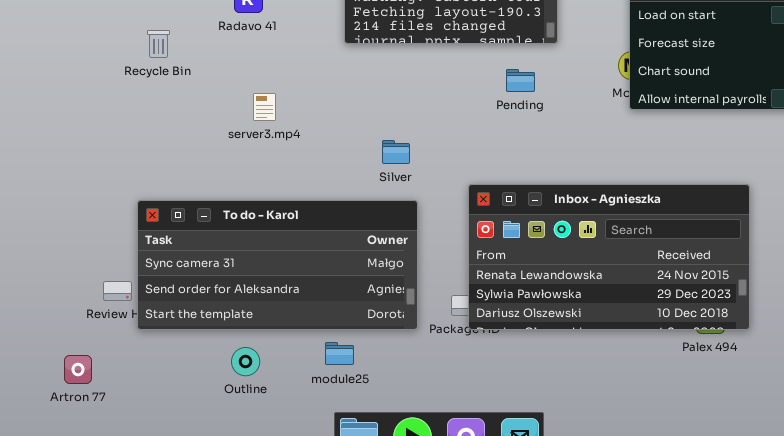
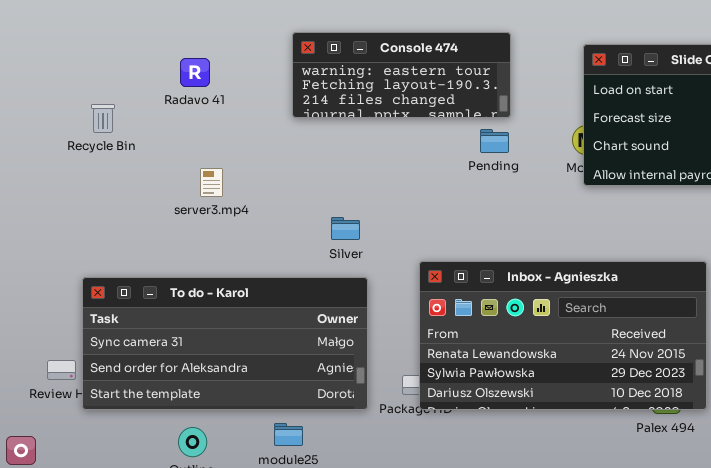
Pending: [506,69,535,92] -> [480,129,509,153], moved

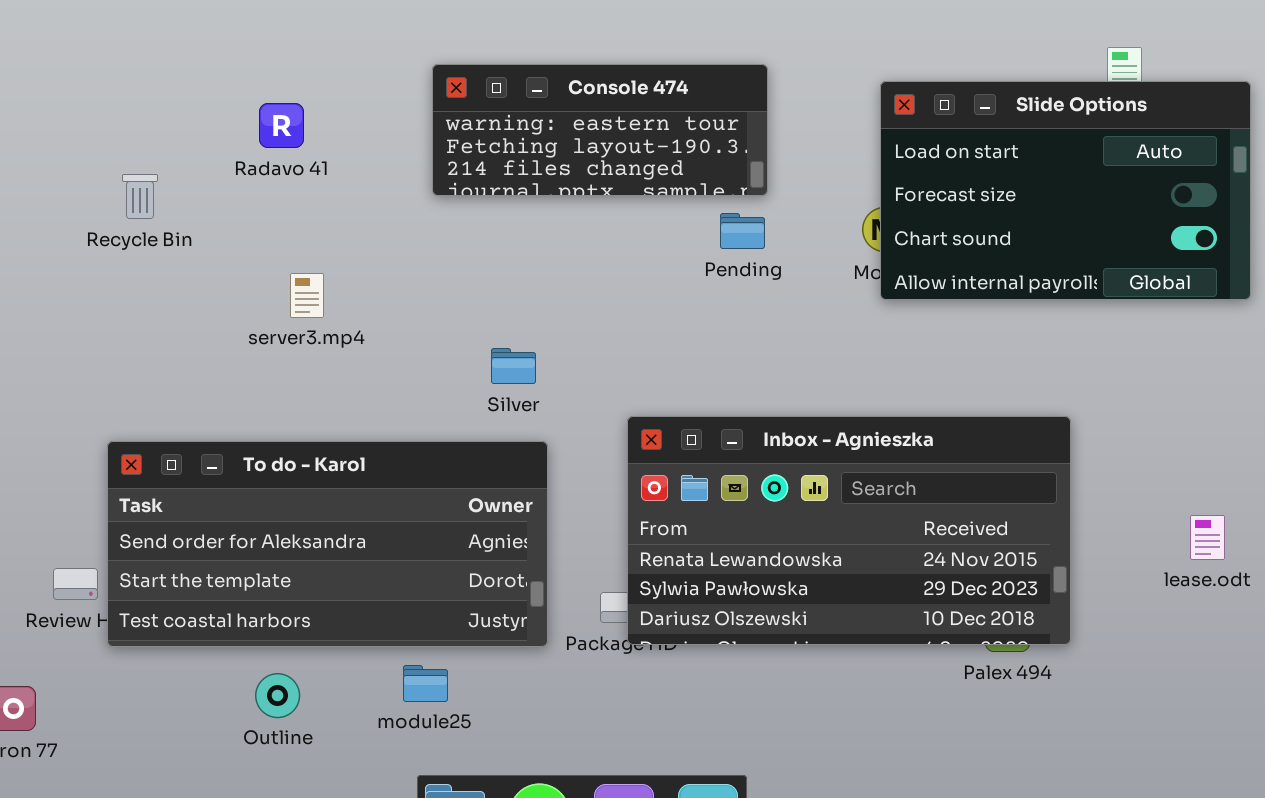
To do - Karol: [82,277,368,410] -> [107,441,548,647], scrolled down 1 row

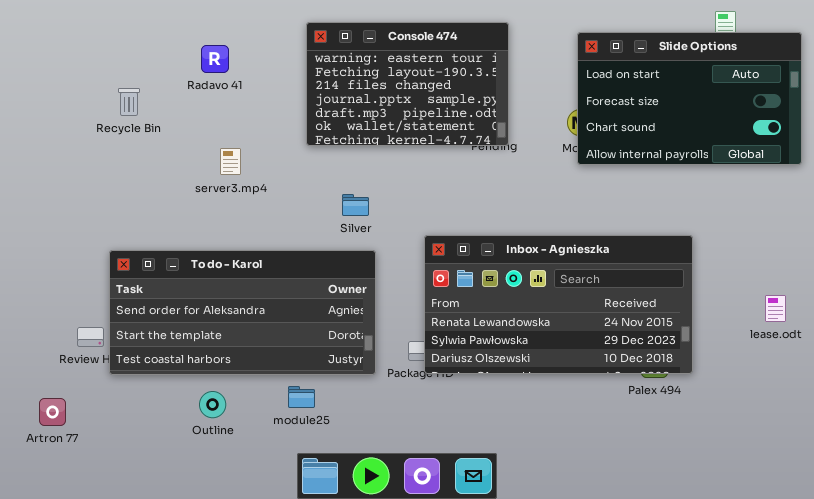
Console 474: [432,64,768,196] -> [306,22,509,146], resized

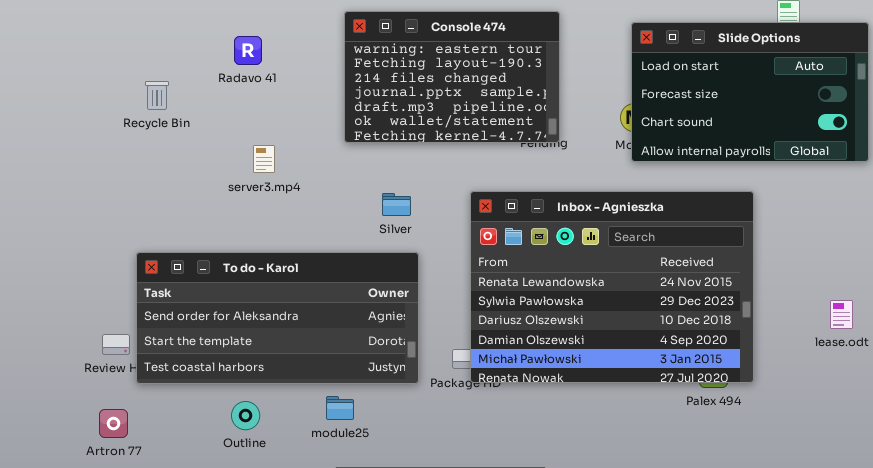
Inbox - Agnieszka: [424,235,693,374] -> [470,191,754,383], resized
Artron 77: [39,398,66,426] -> [99,409,128,438], moved

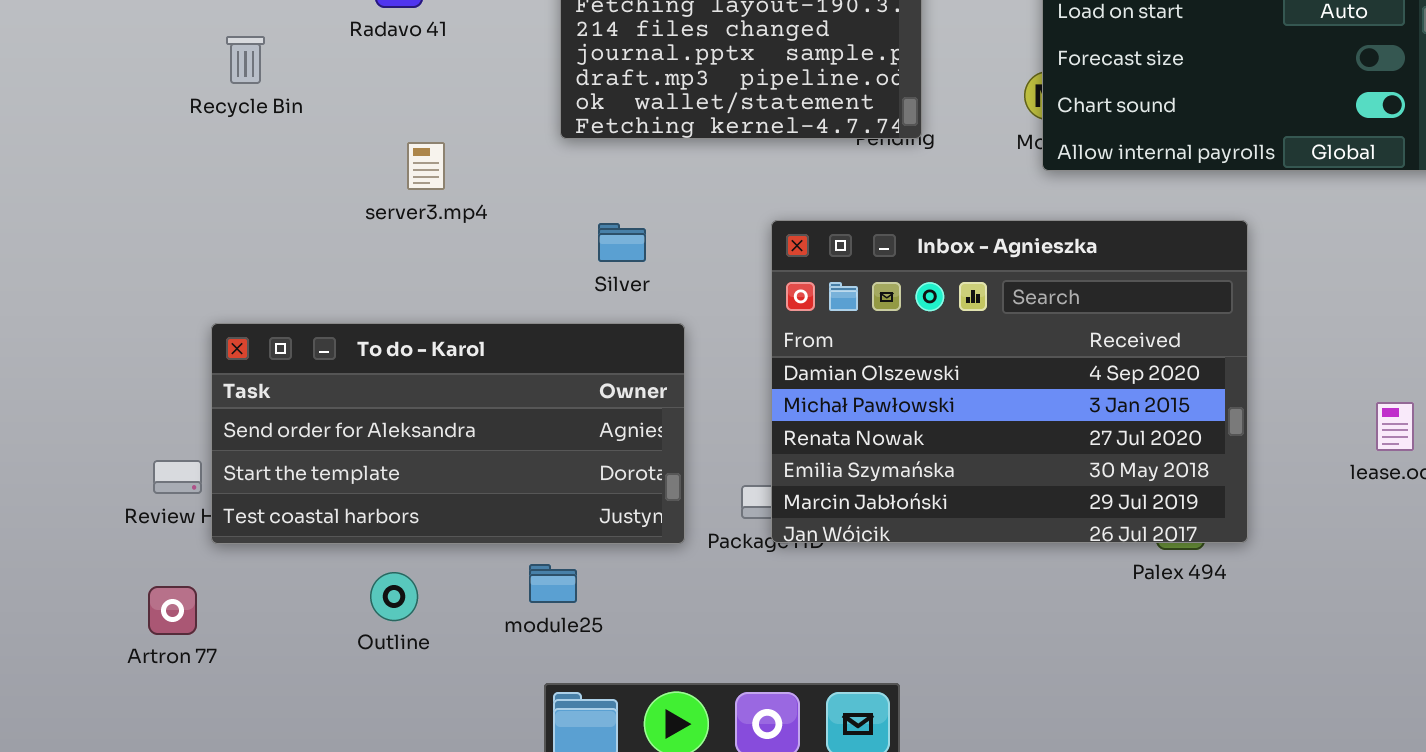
Inbox - Agnieszka: [470,191,754,383] -> [771,220,1248,543], scrolled down 3 rows
Silver: [382,193,411,216] -> [598,223,646,262], moved

